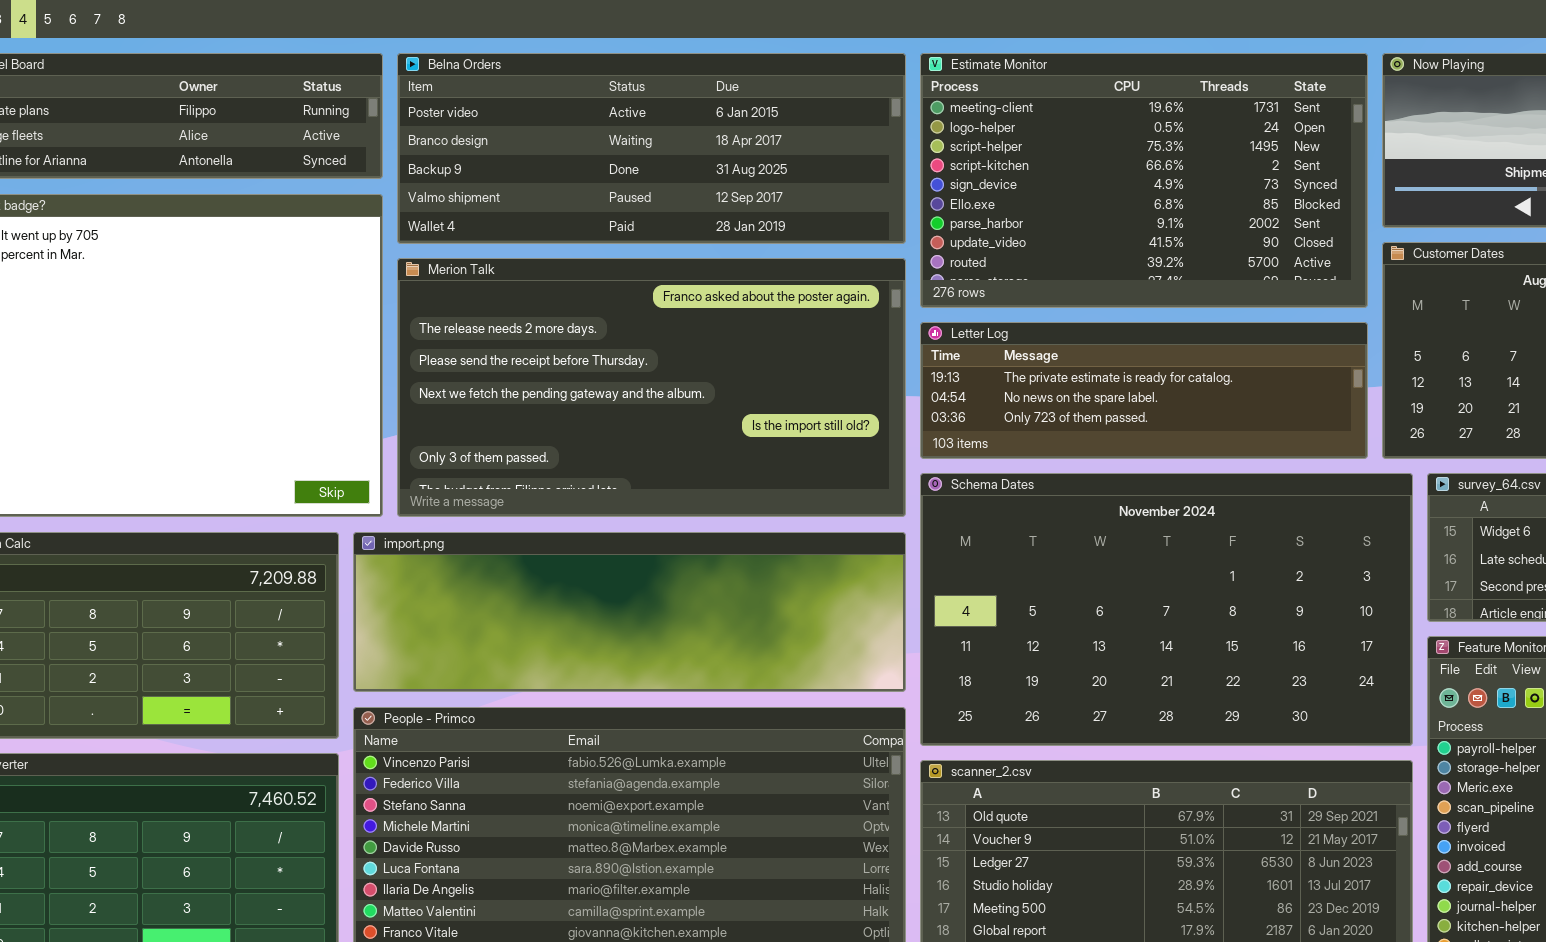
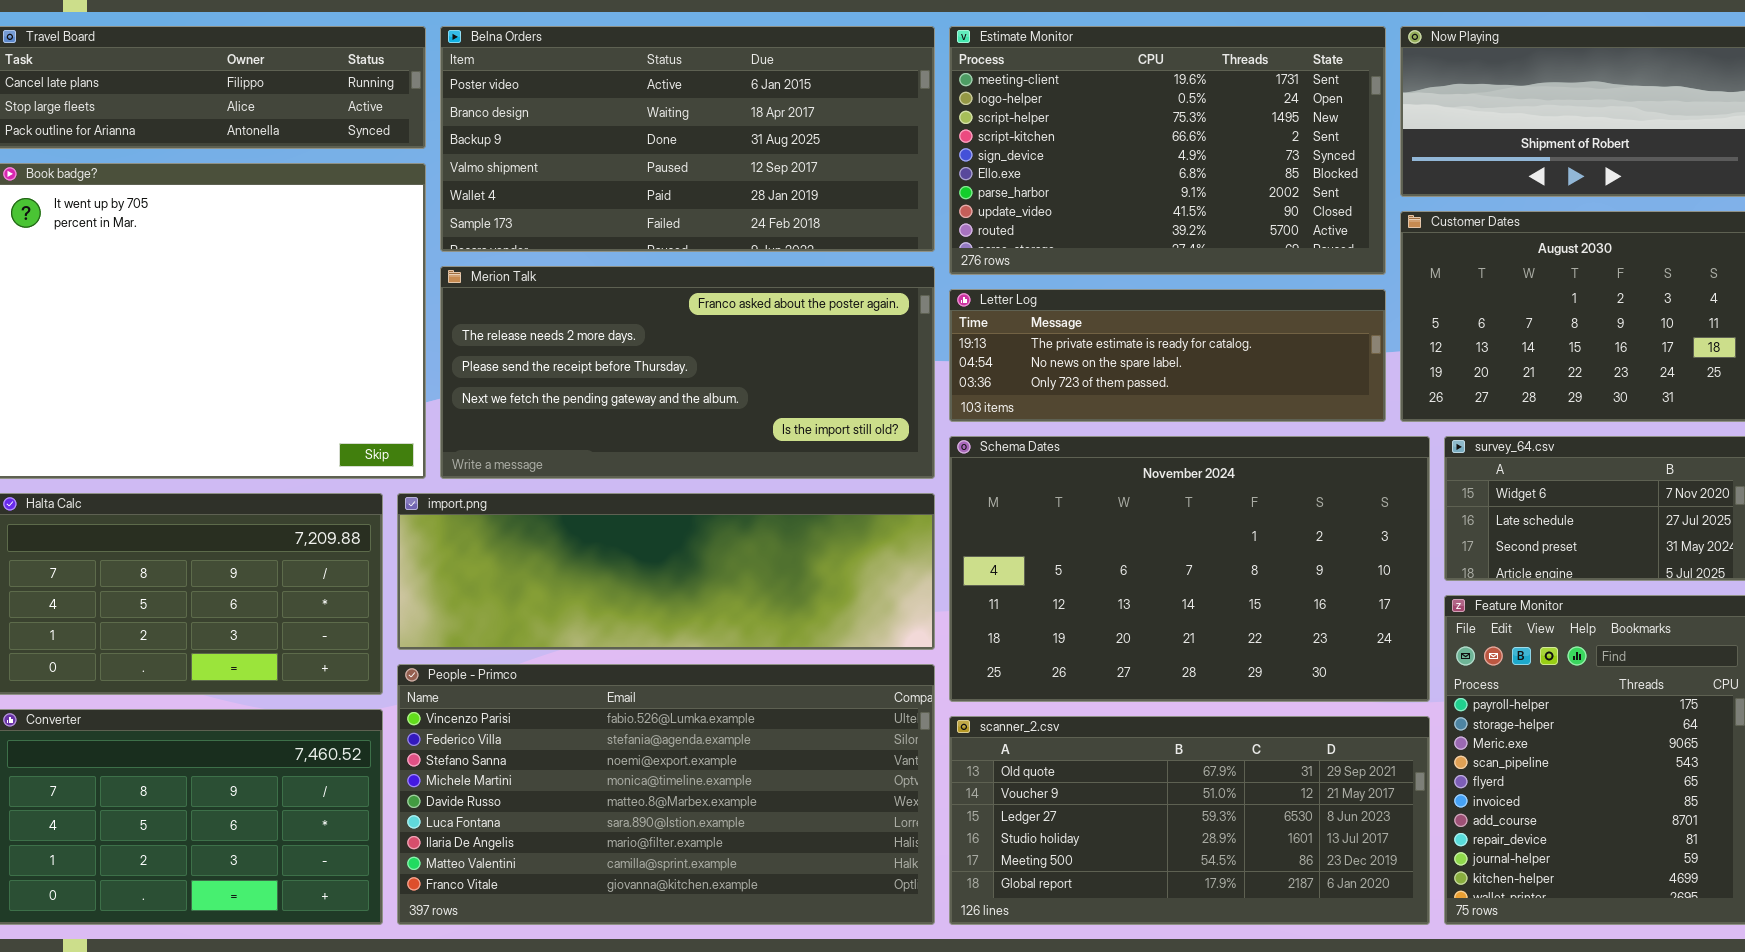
Belna Orders: [397,53,906,244] -> [440,26,935,252], resized
Merion Talk: [397,258,906,517] -> [440,266,935,479], resized

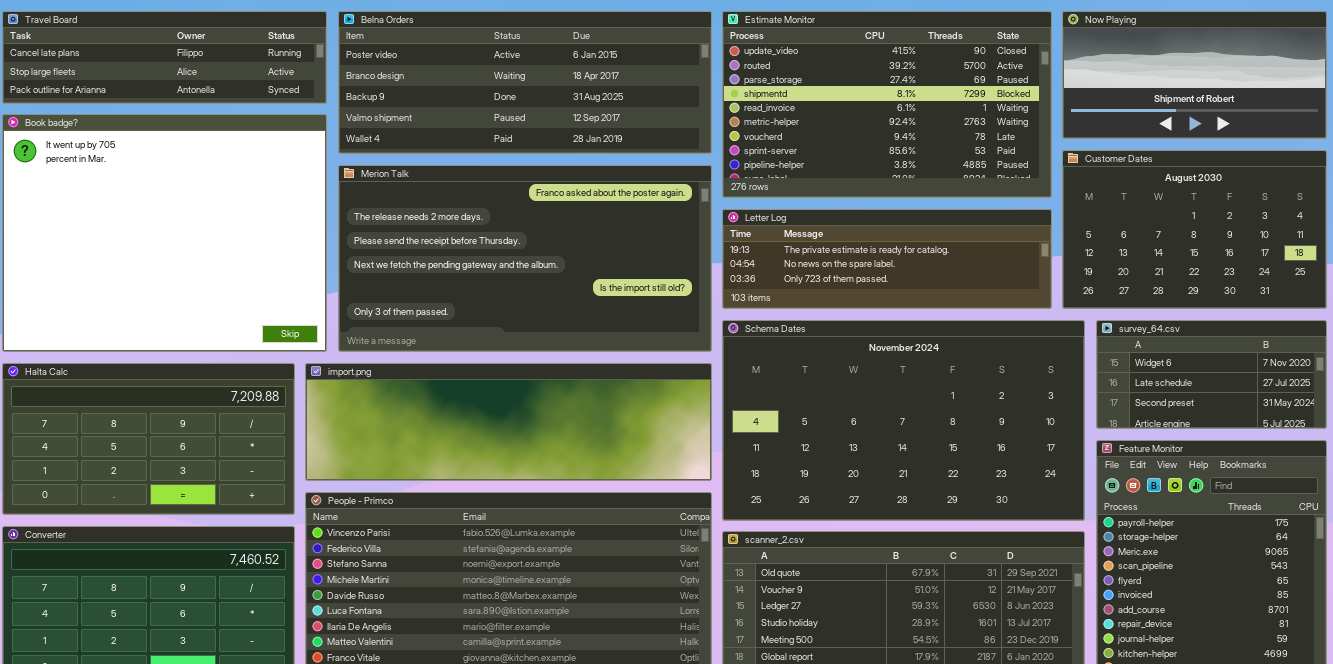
Belna Orders: [440,26,935,252] -> [338,11,712,154], resized
Estimate Monitor: [949,26,1386,275] -> [722,11,1052,198], scrolled down 7 rows
Merion Talk: [440,266,935,479] -> [338,165,712,352], resized

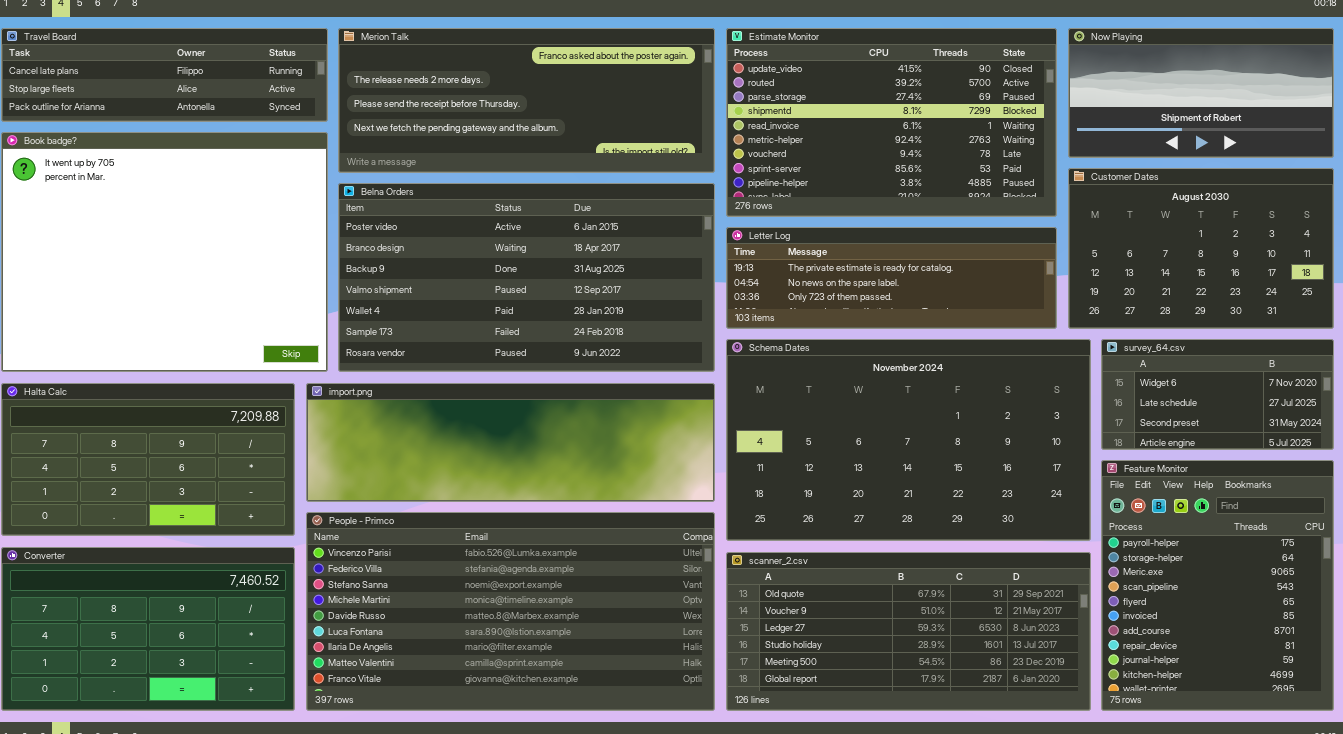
Belna Orders: [338,11,712,154] -> [338,183,715,372], moved, resized
Merion Talk: [338,165,712,352] -> [338,28,715,173], moved, resized

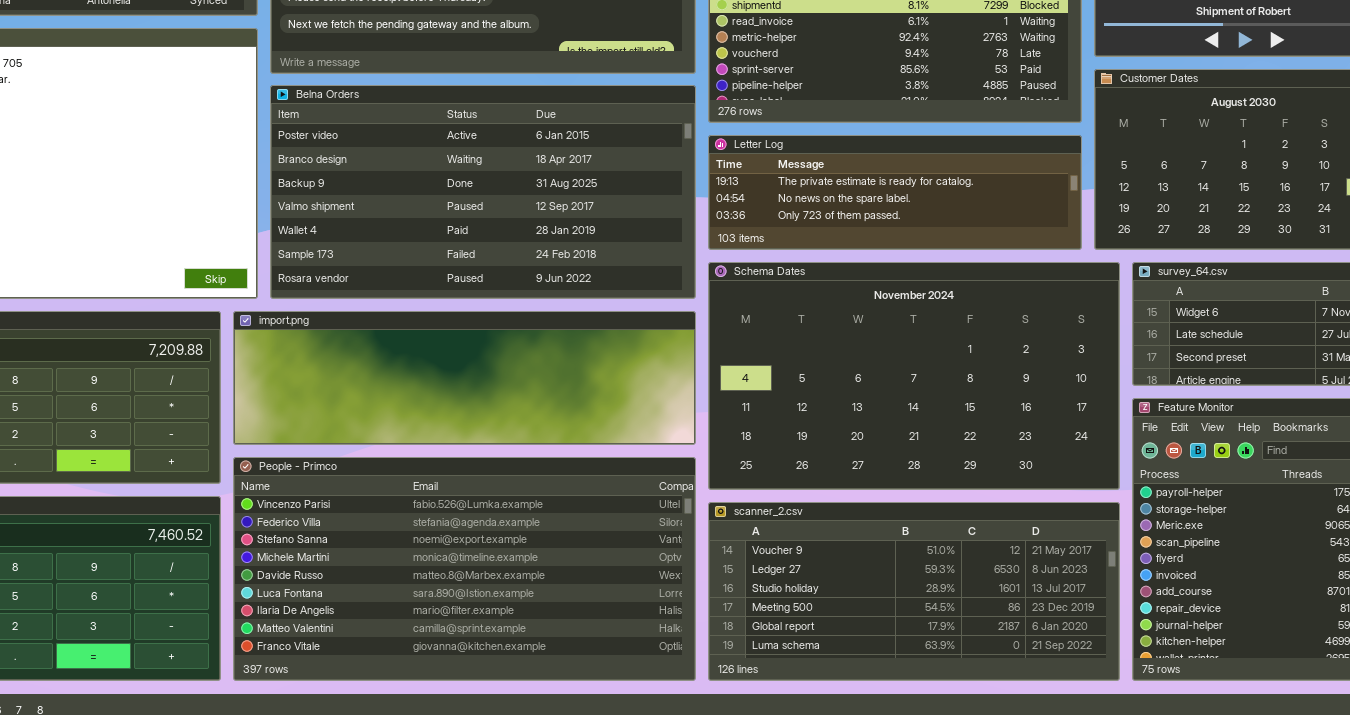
scanner_2.csv: [726,552,1091,711] -> [708,502,1120,681], scrolled down 1 row

